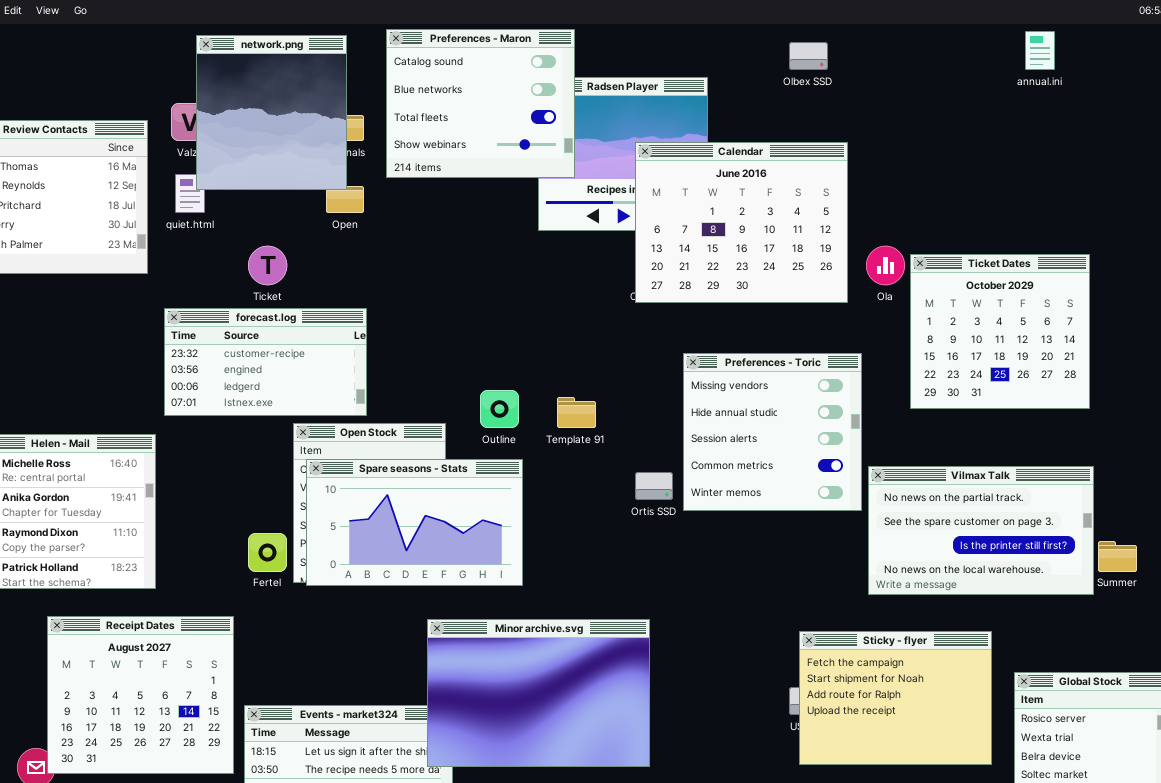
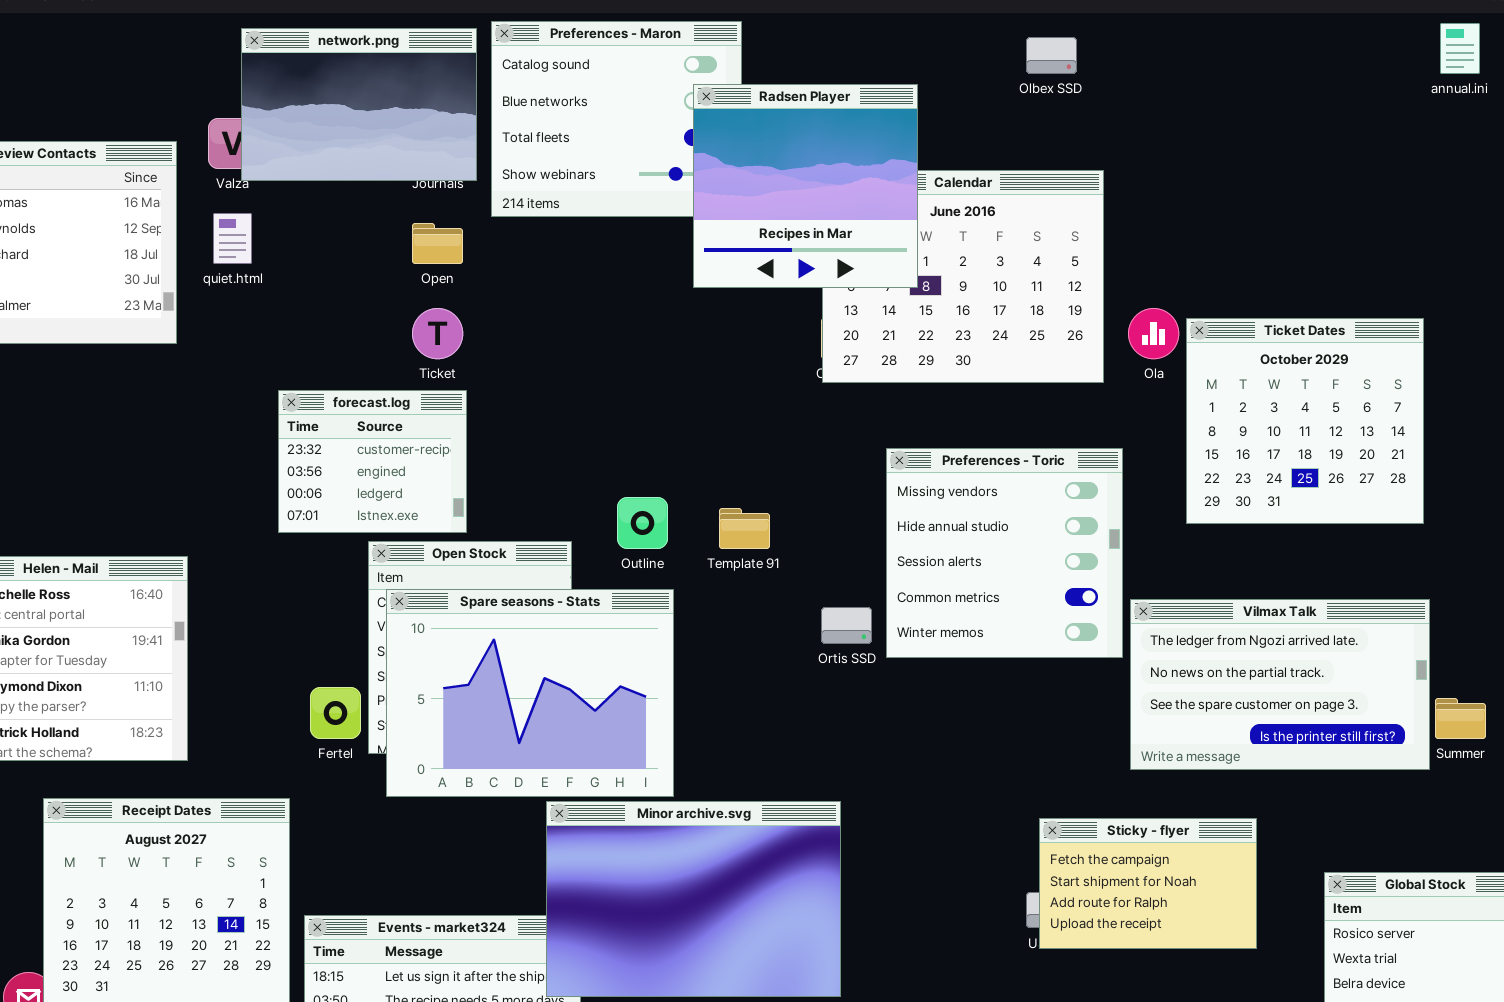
annual.ini: [1025,31,1055,70] -> [1440,23,1480,74], moved
network.png: [196,35,347,190] -> [241,28,477,181], resized
Radsen Player: [538,77,708,231] -> [693,84,918,288], raised
Ticket: [248,246,287,285] -> [412,308,463,359], moved
forecast.log: [164,308,367,416] -> [278,390,467,533], resized
Spare seasons - Stats: [306,459,523,586] -> [386,589,674,797], resized
Vilmax Talk: [868,466,1094,595] -> [1130,599,1430,770], scrolled up 1 row
Sticky - flyer: [799,631,992,765] -> [1039,818,1257,949], resized

